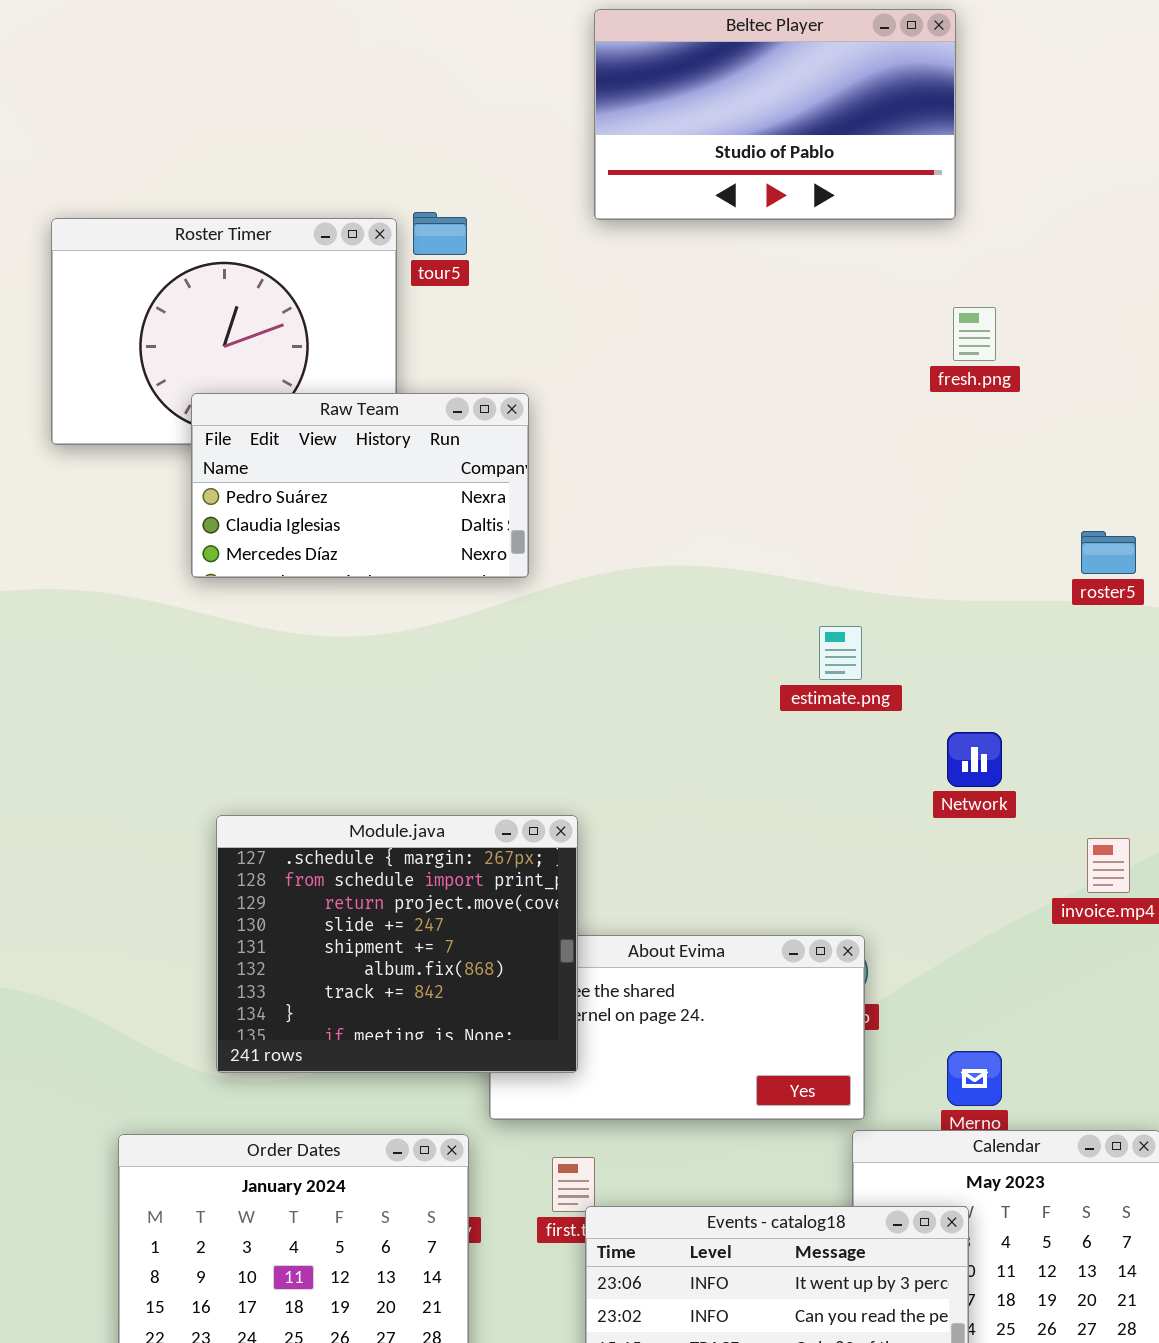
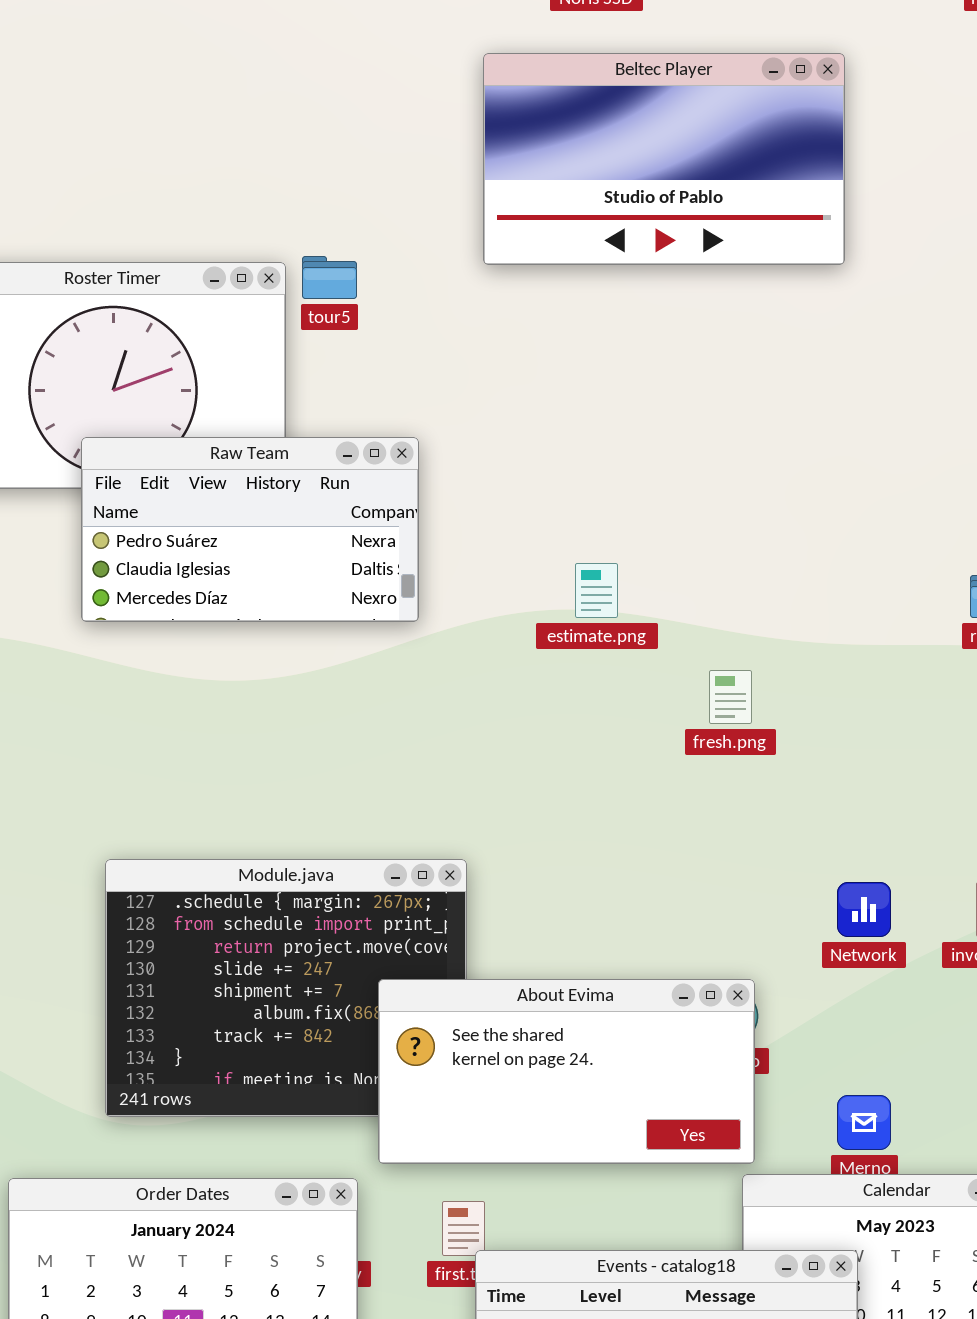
fresh.png: [953,307,996,361] -> [709,670,752,724], moved
estimate.png: [819,626,862,680] -> [575,563,618,618], moved
Network: [947,732,1002,787] -> [837,882,891,937], moved
About Evima: [489,935,865,1120] -> [378,979,755,1164], raised

